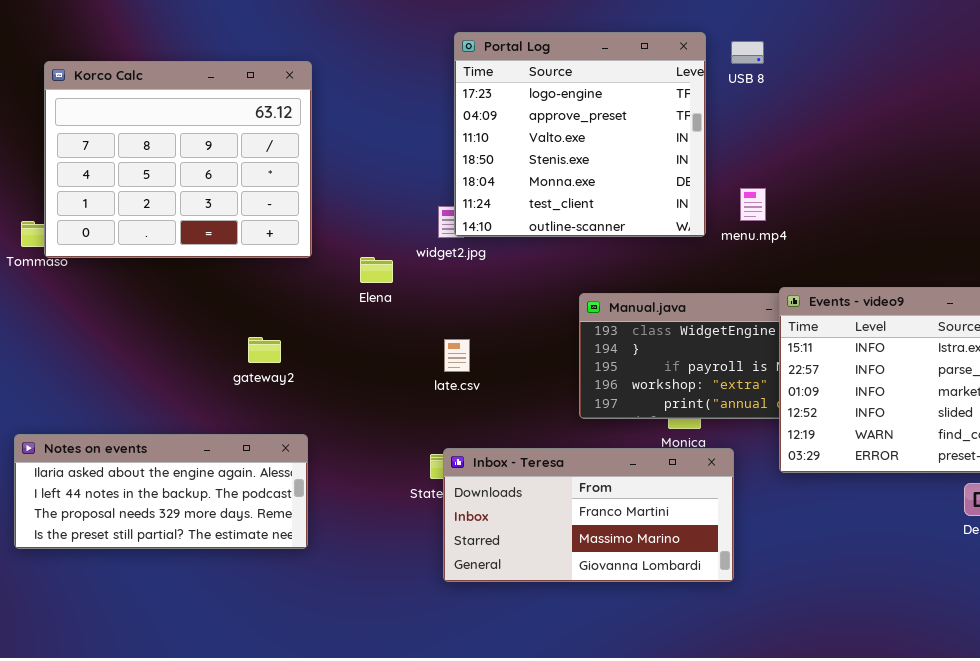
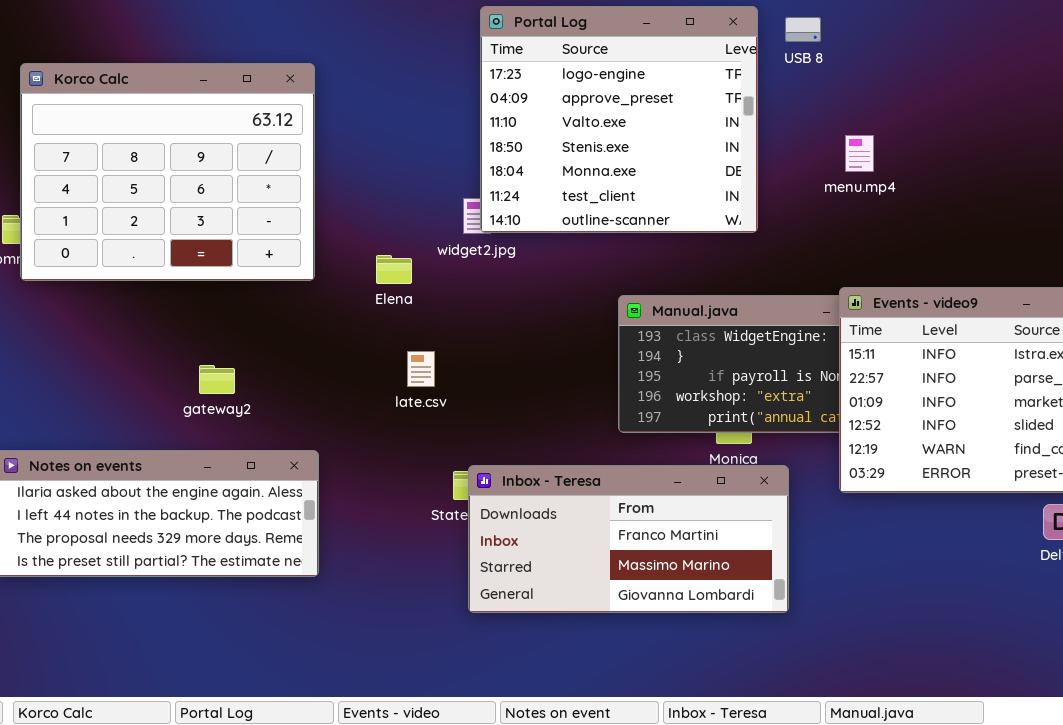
Korco Calc: [44,61,312,258] -> [20,63,315,281], moved
menu.mp4: [740,188,766,221] -> [845,135,874,172], moved
gateway2: [248,337,281,363] -> [199,365,235,394], moved
late.csv: [444,339,470,372] -> [407,351,435,387], moved

